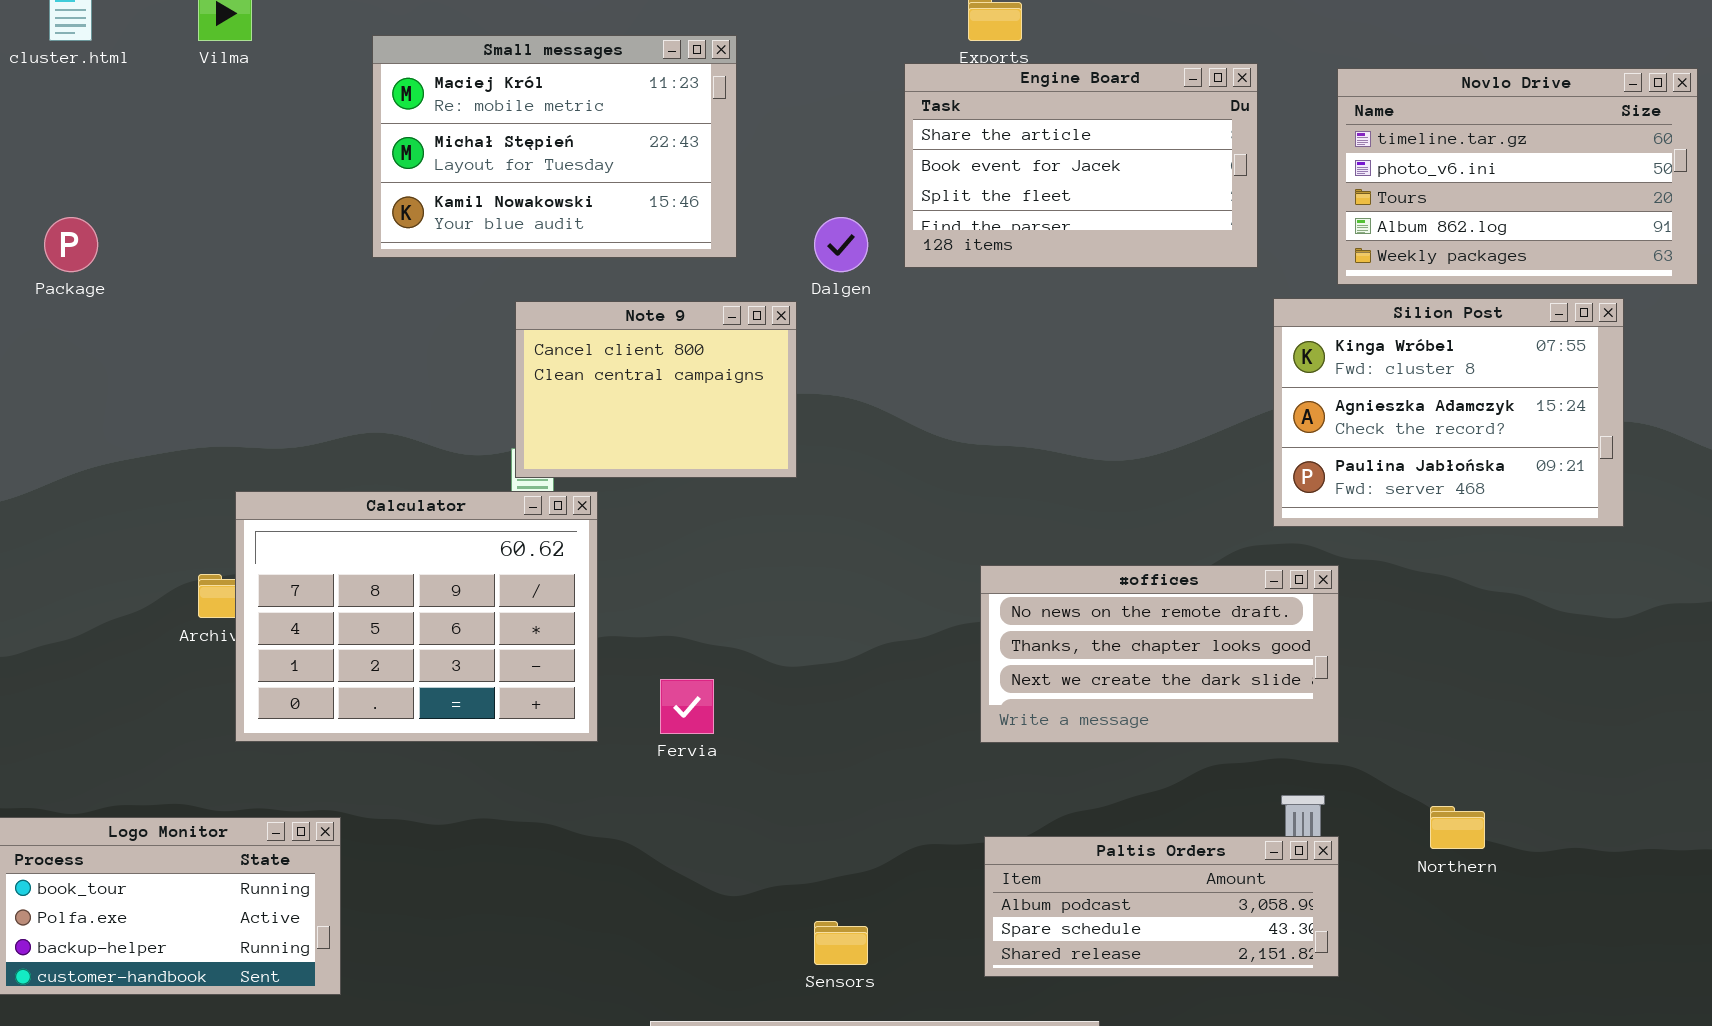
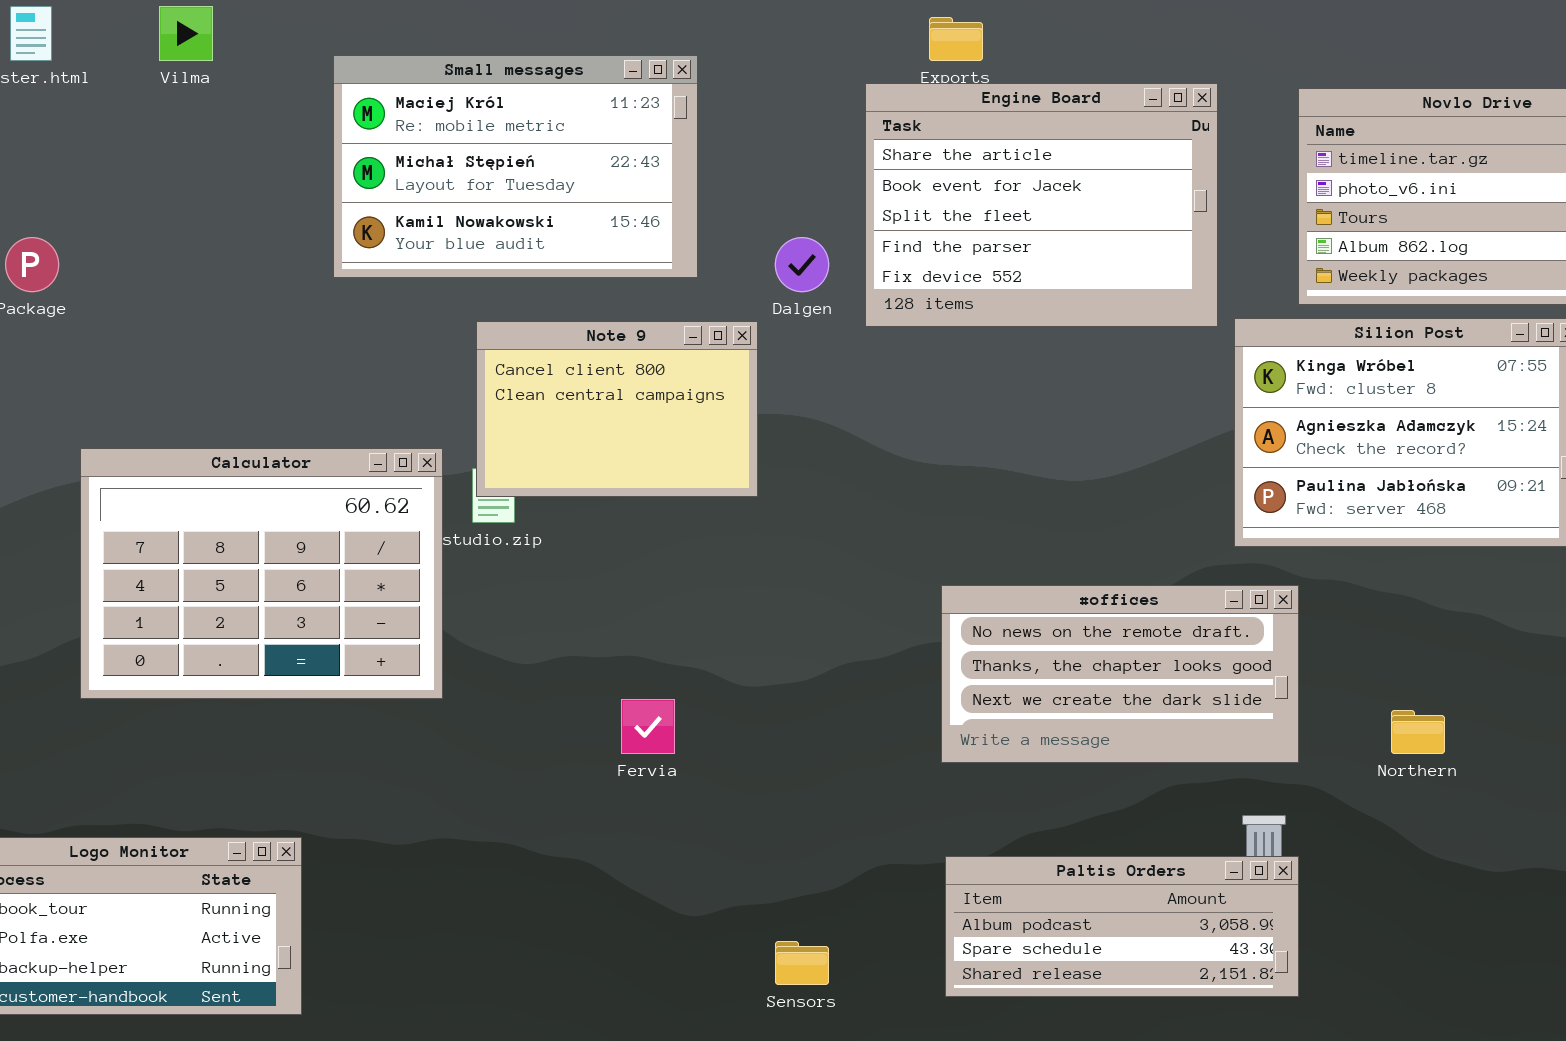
Engine Board: [904,63,1258,268] -> [865,83,1218,327], resized
Calculator: [235,491,598,742] -> [80,448,443,699], moved
Northern: [1430,806,1485,849] -> [1391,710,1445,754], moved

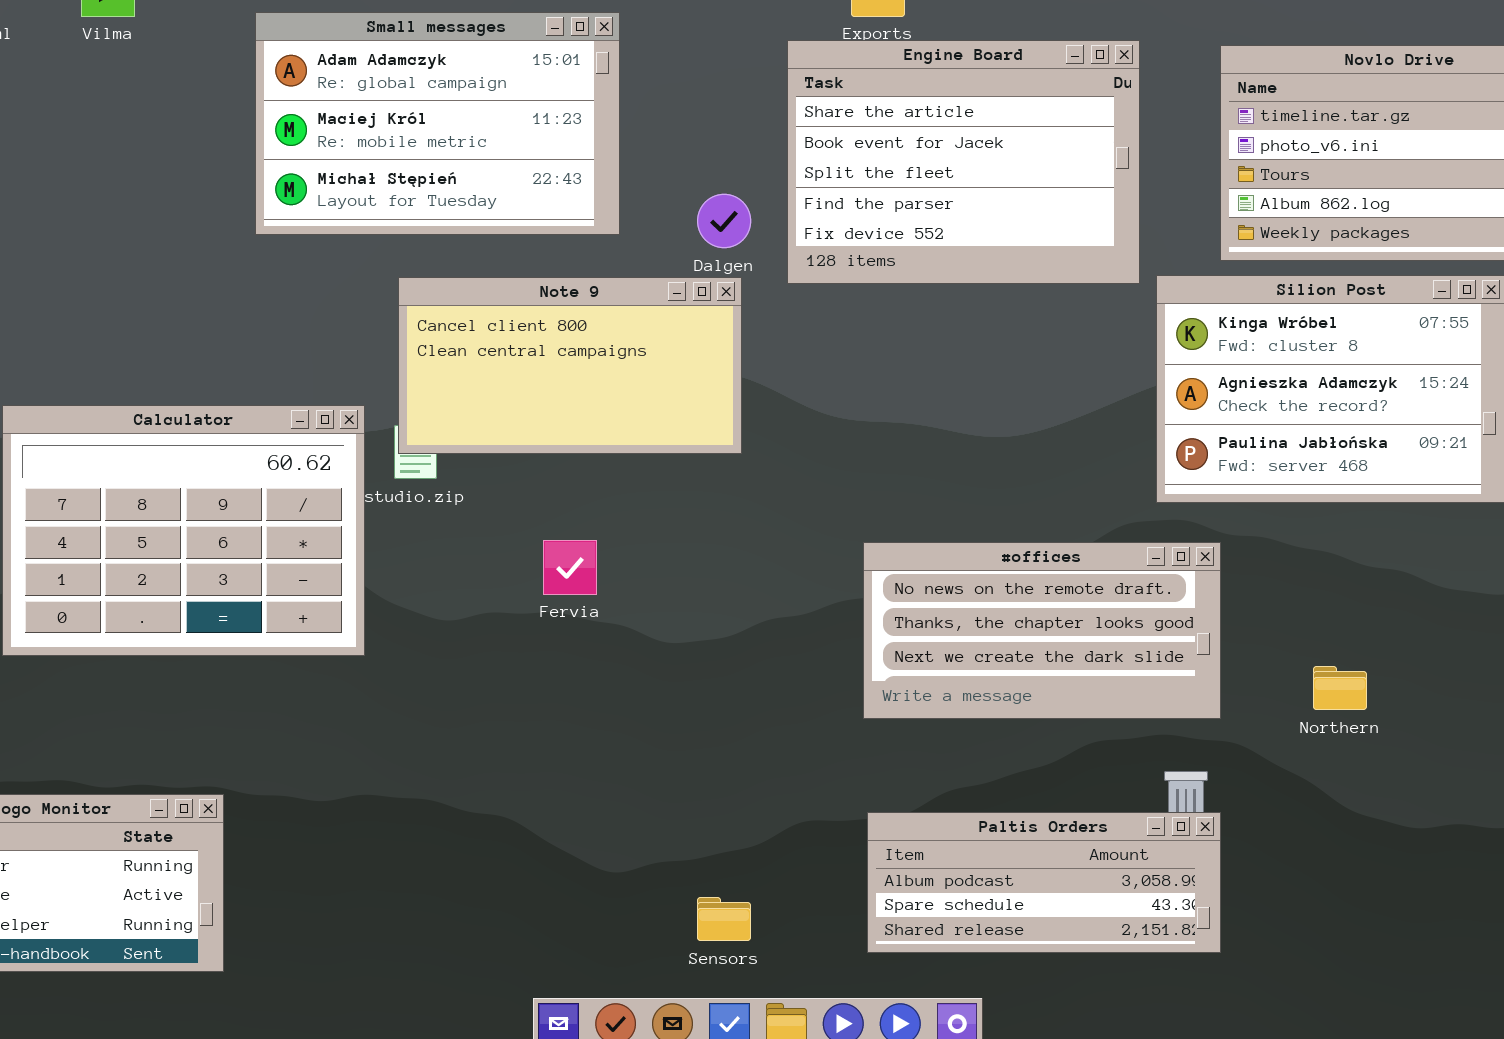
Small messages: [333,55,698,278] -> [255,12,620,235], scrolled up 1 row
Note 9: [476,321,758,497] -> [398,277,742,454], resized
Fervia: [621,699,675,754] -> [543,540,597,595], moved

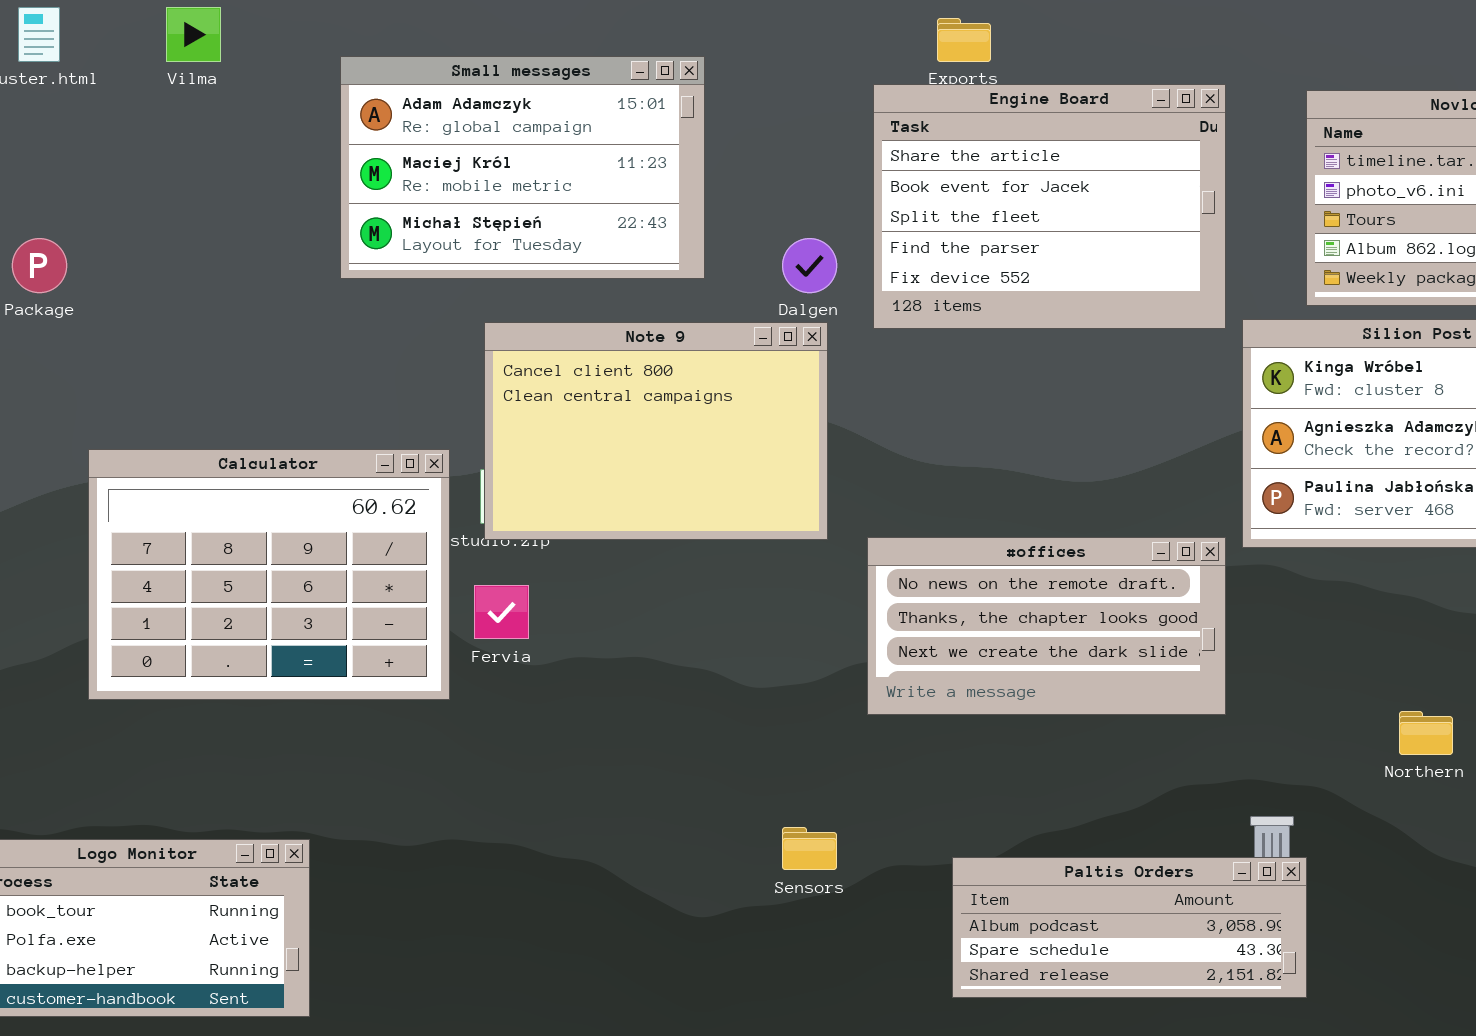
Note 9: [398,277,742,454] -> [484,322,828,540], resized
Fervia: [543,540,597,595] -> [474,585,529,639], moved
#offices: [863,542,1221,719] -> [867,537,1226,715], moved
Sensors: [697,897,751,941] -> [782,827,837,870], moved

